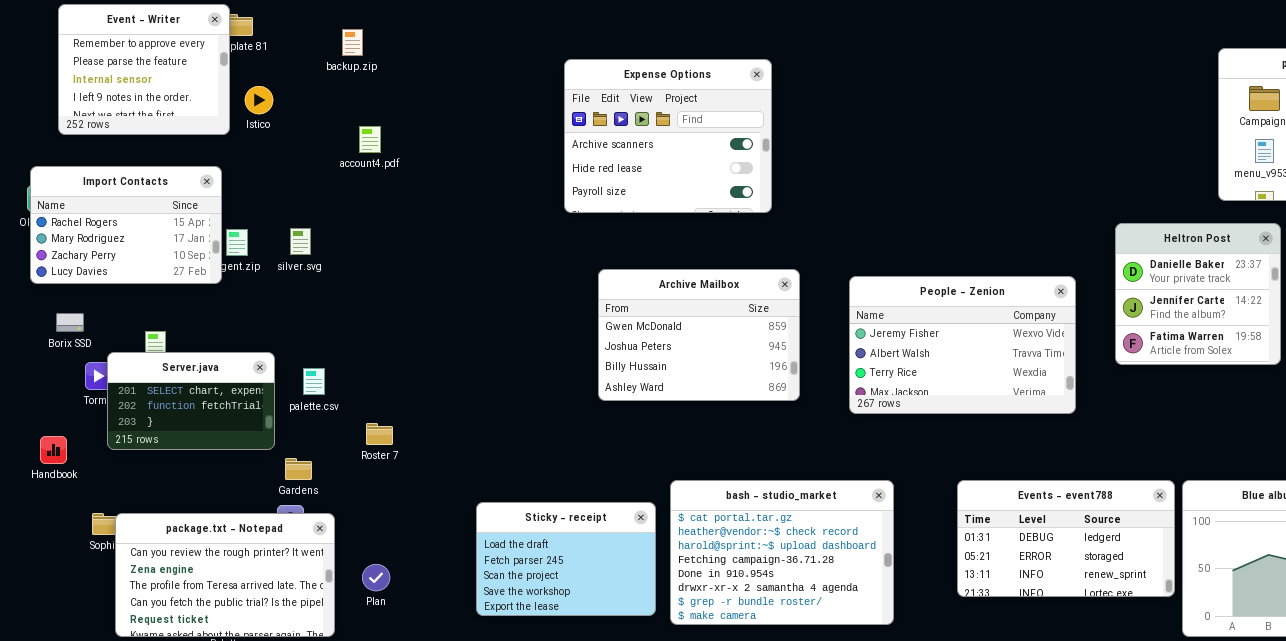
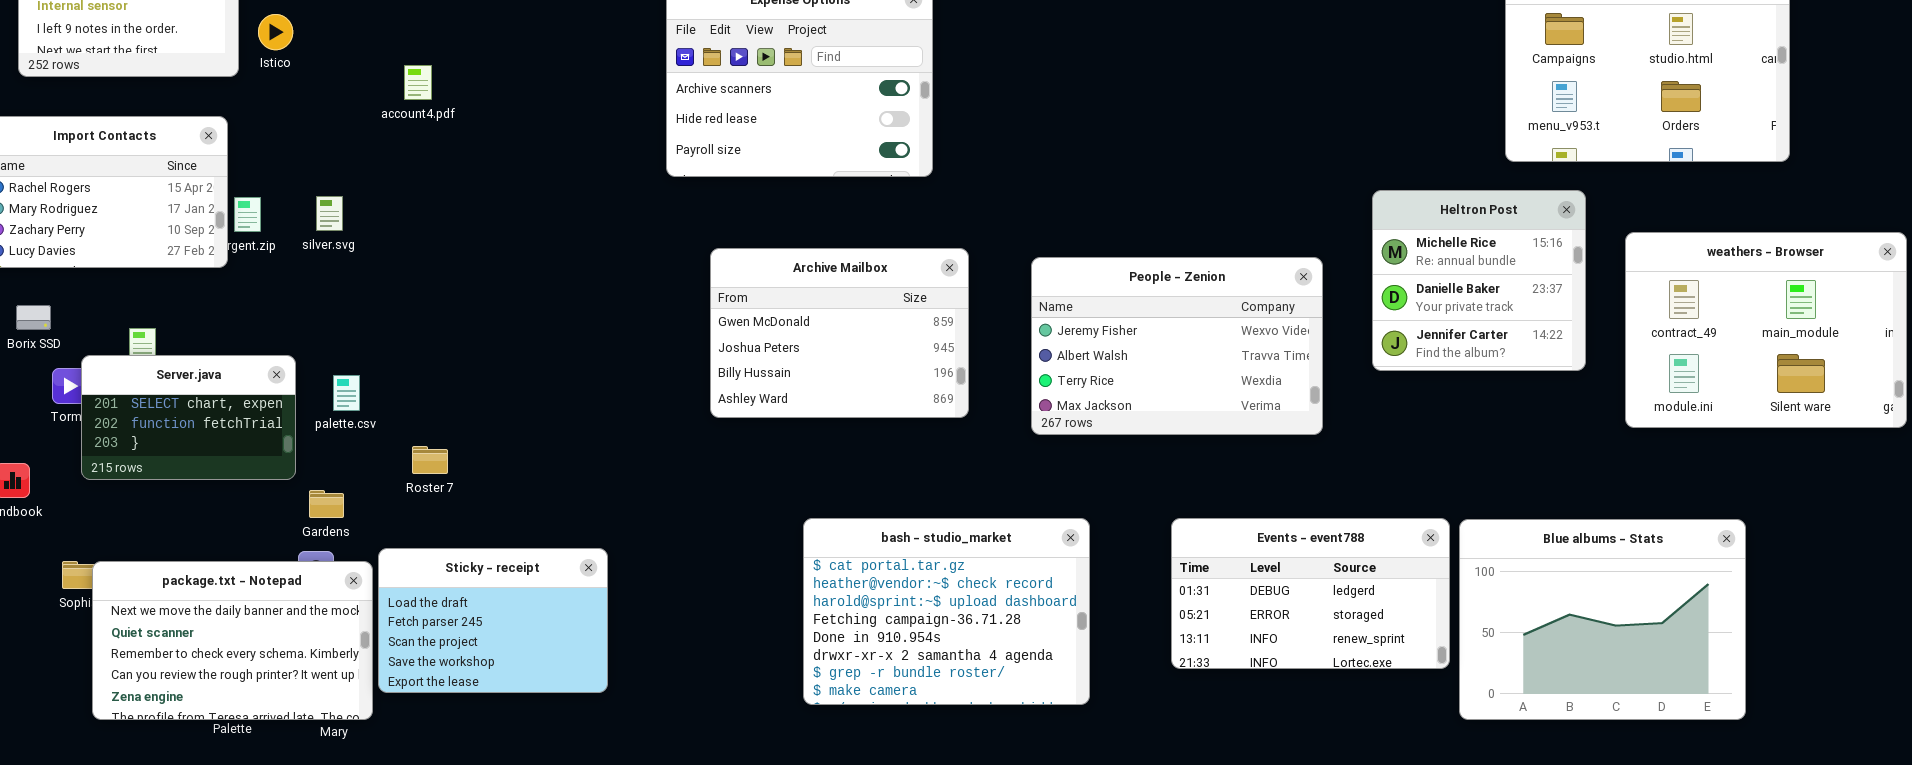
Heltron Post: [1115,223,1281,365] -> [1372,190,1586,371], scrolled up 1 row
Sticky - receipt: [476,502,656,616] -> [378,548,608,693], moved
package.txt - Notepad: [115,513,335,637] -> [92,561,373,720], scrolled up 3 rows

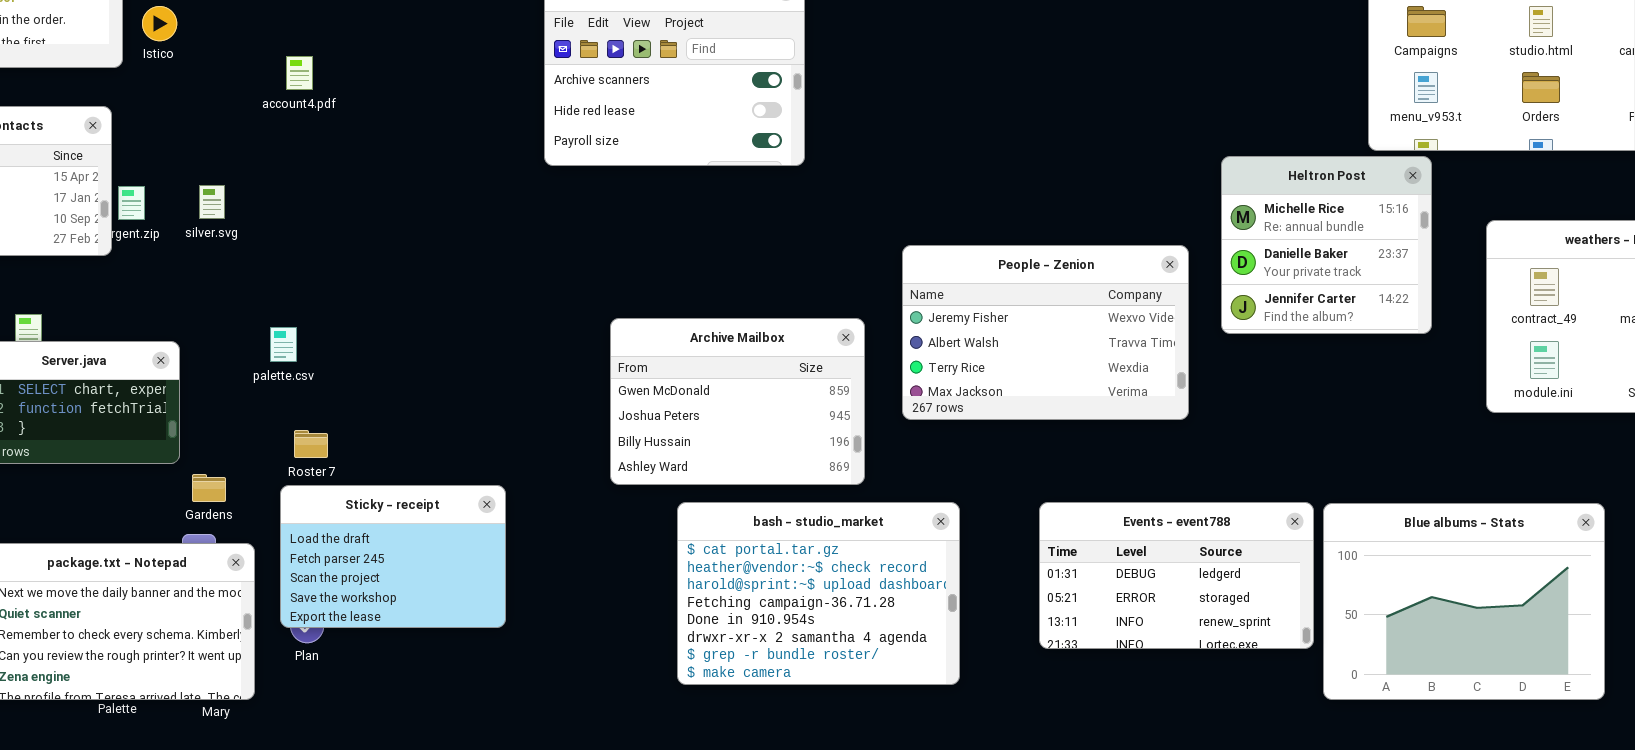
Heltron Post: [1372,190,1586,371] -> [1221,156,1432,334], moved
Archive Mailbox: [710,248,969,418] -> [610,318,865,485], moved
palette.csv: [333,375,360,411] -> [270,327,297,362], moved
Sticky - receipt: [378,548,608,693] -> [280,485,506,628], moved

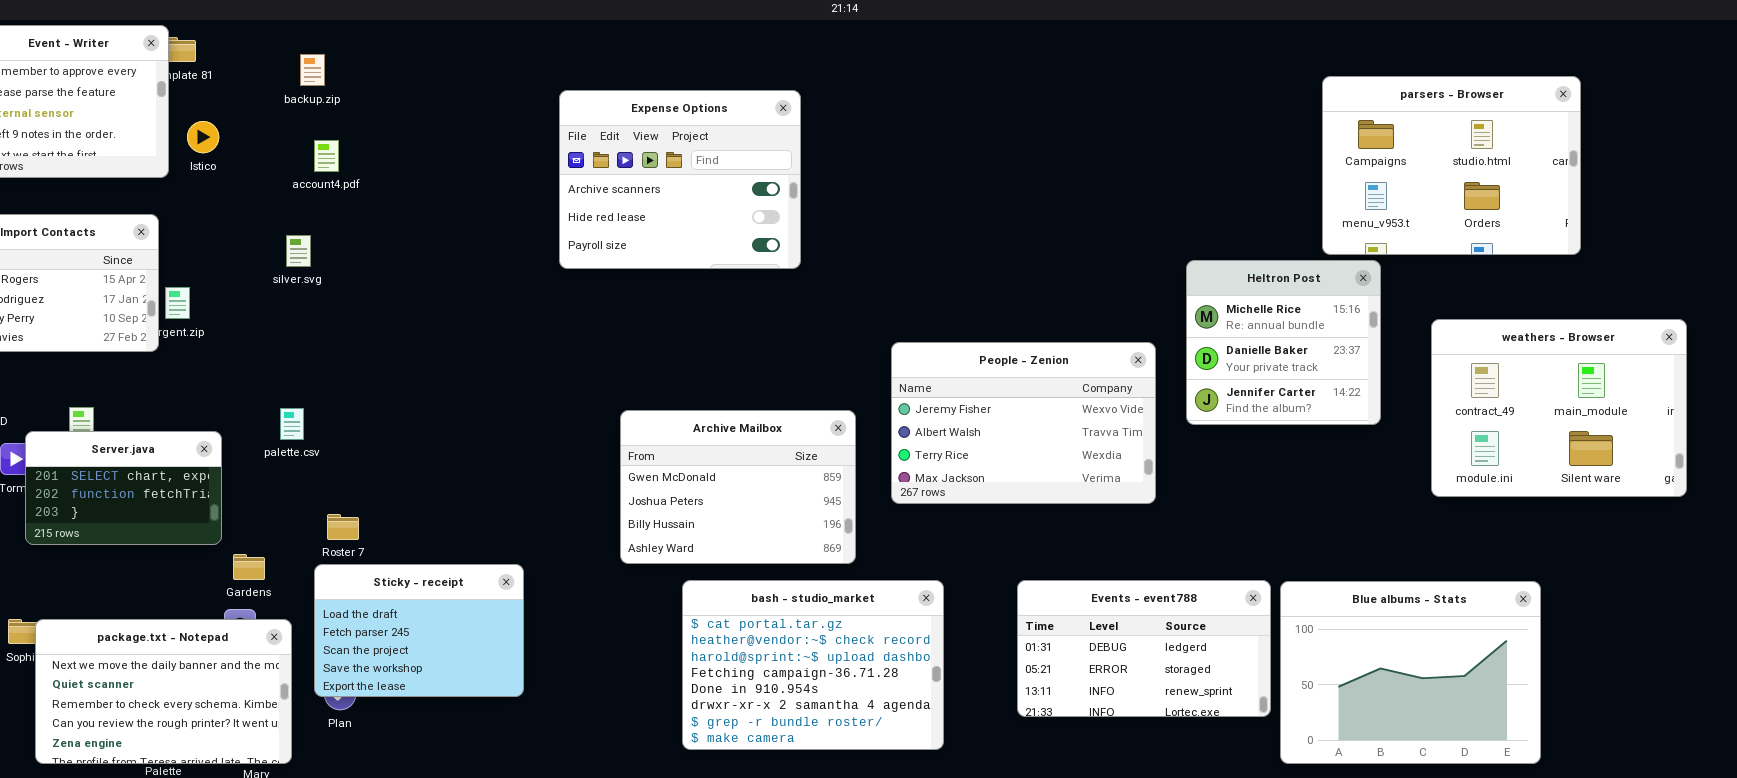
account4.pdf: [286,56,313,90] -> [314,140,339,172], moved
silver.svg: [199,185,225,219] -> [286,235,311,267], moved
palette.csv: [270,327,297,362] -> [280,408,304,440], moved

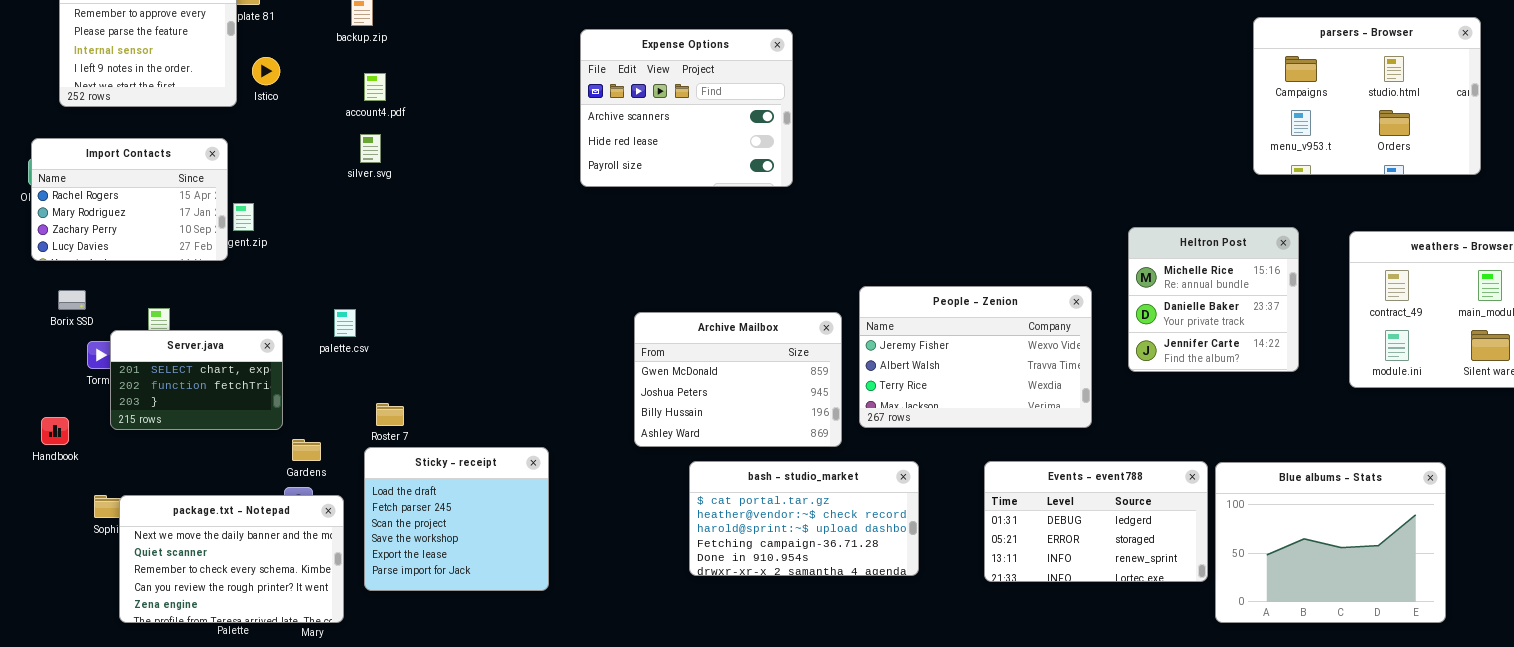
silver.svg: [286,235,311,267] -> [360,134,381,163], moved
Heltron Post: [1186,260,1381,425] -> [1128,227,1299,372], moved
People - Zenion: [891,342,1156,504] -> [859,286,1092,428], moved
Sticky - receipt: [314,564,524,697] -> [364,447,549,591], resized
bash - studio_market: [682,580,944,750] -> [689,461,919,576], resized

